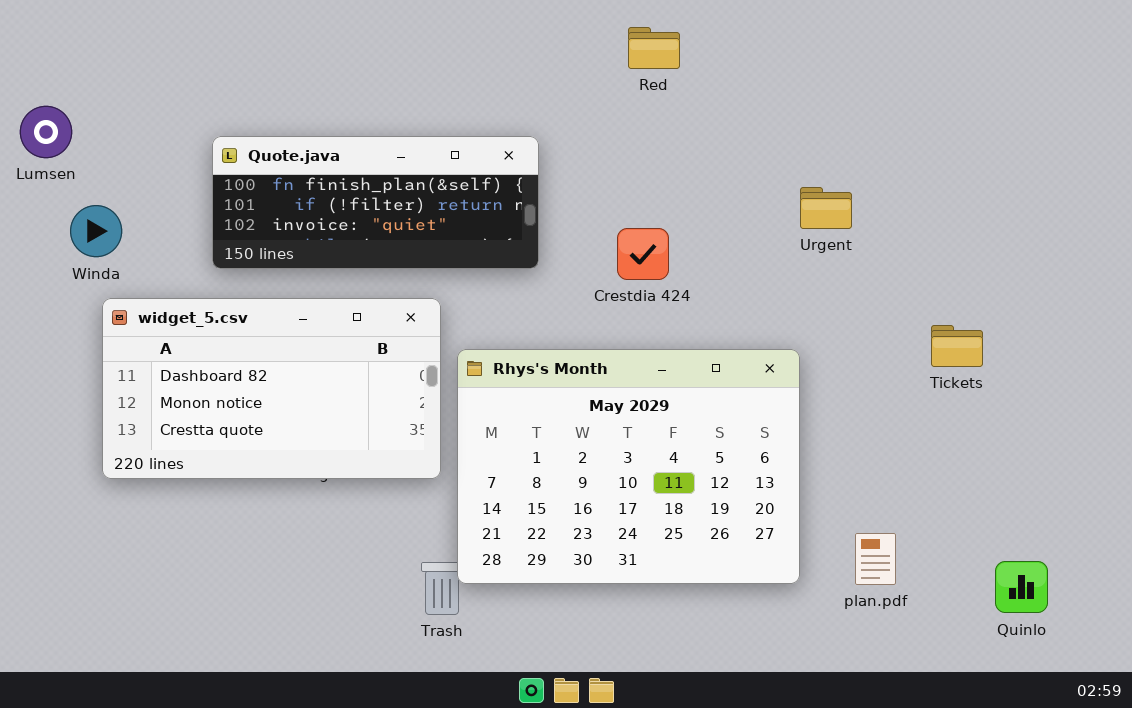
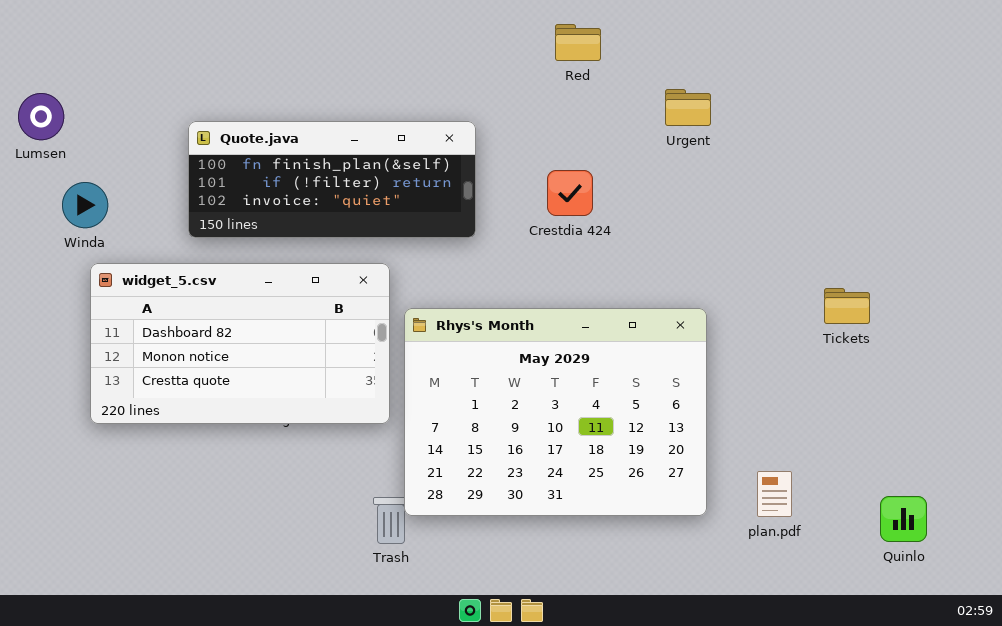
Urgent: [800,187,852,229] -> [665,89,711,126], moved
Crestdia 424: [617,228,669,280] -> [547,170,593,216], moved

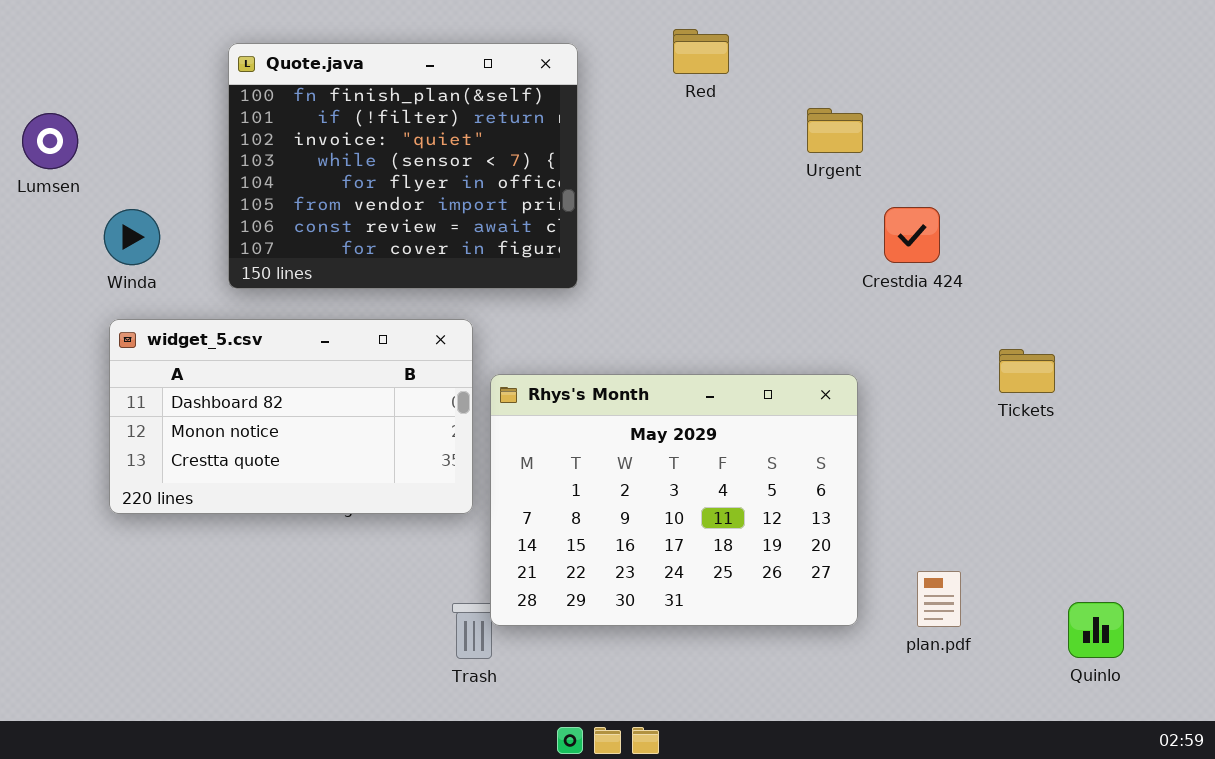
Quote.java: [188,121,476,238] -> [228,43,578,289], resized
Crestdia 424: [547,170,593,216] -> [884,207,940,263], moved
Winda: [62,182,108,228] -> [104,209,160,265], moved

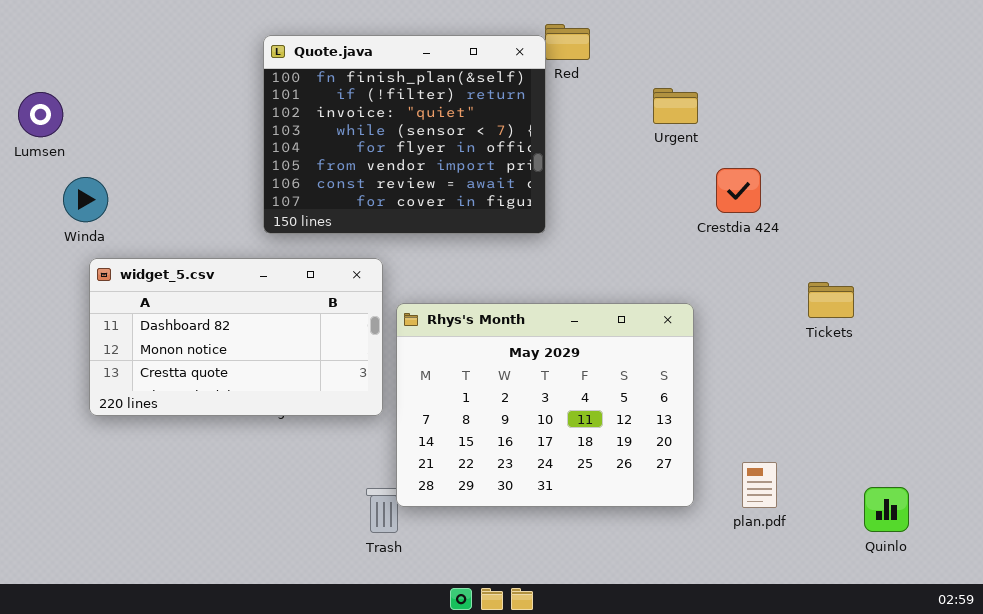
Quote.java: [228,43,578,289] -> [263,35,546,234], moved
Winda: [104,209,160,265] -> [63,177,108,222], moved

